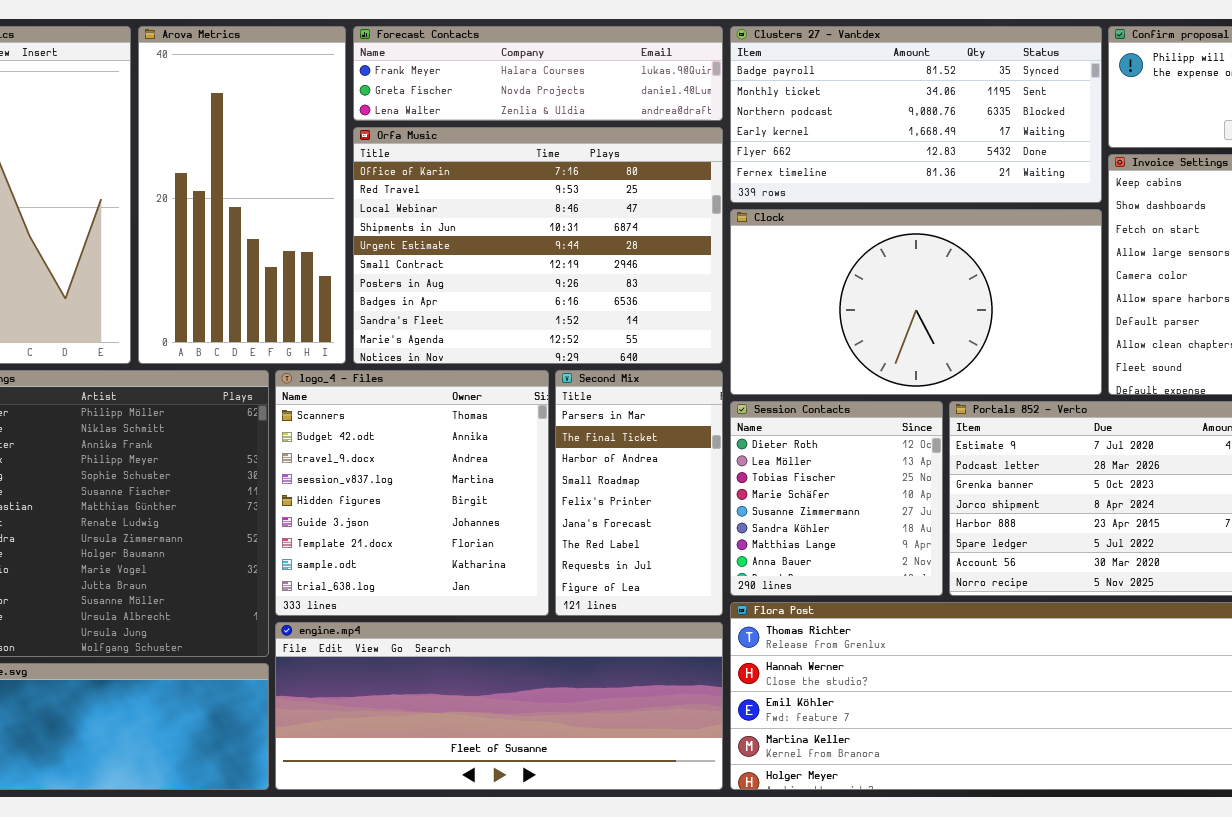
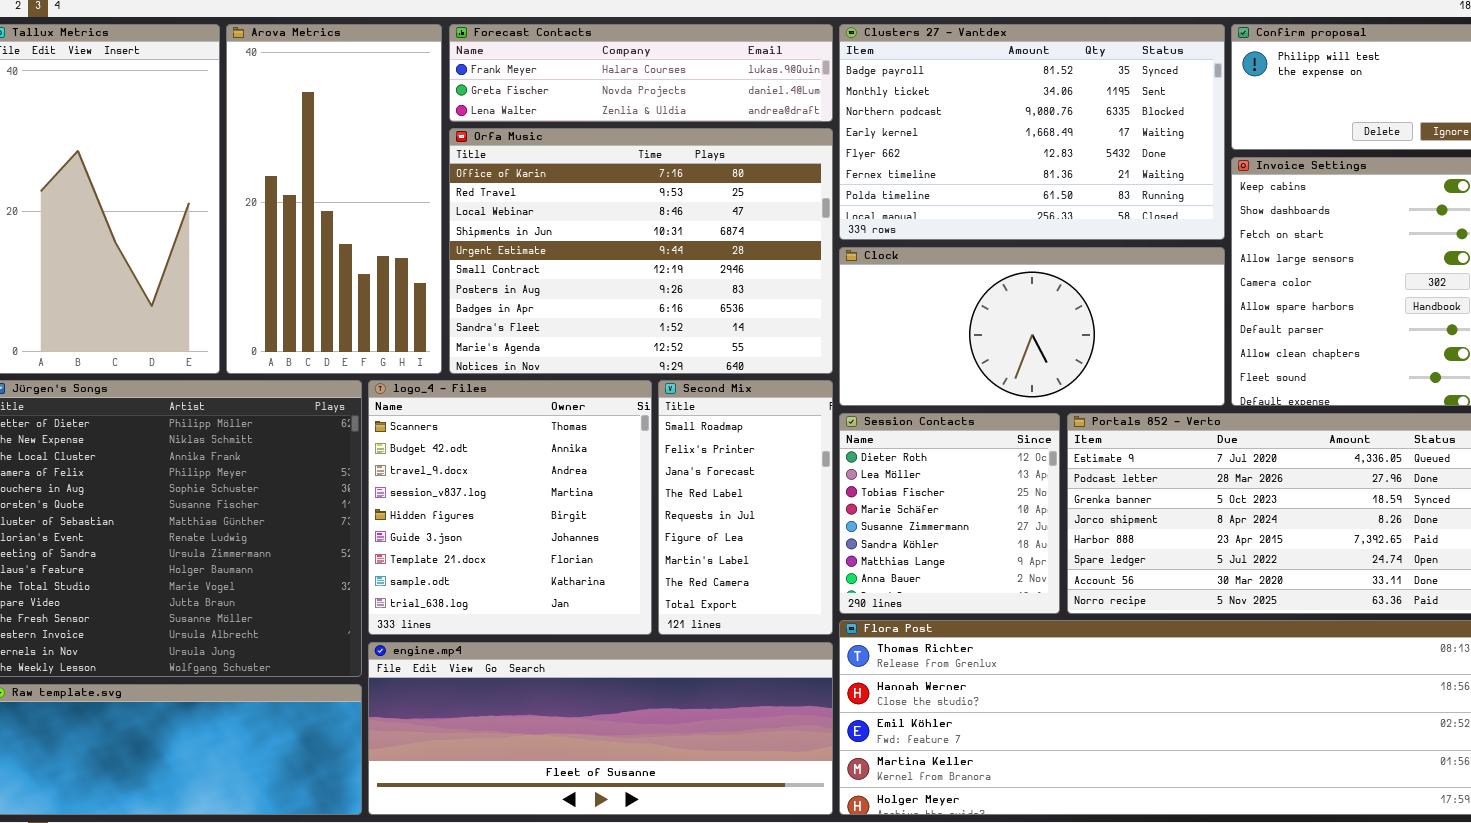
Clusters 27 - Vantdex: [730,26,1102,203] -> [839,24,1225,240], resized
Clock: [730,209,1102,395] -> [839,247,1225,406], resized
Second Mix: [555,370,723,616] -> [658,380,833,635], scrolled down 3 rows

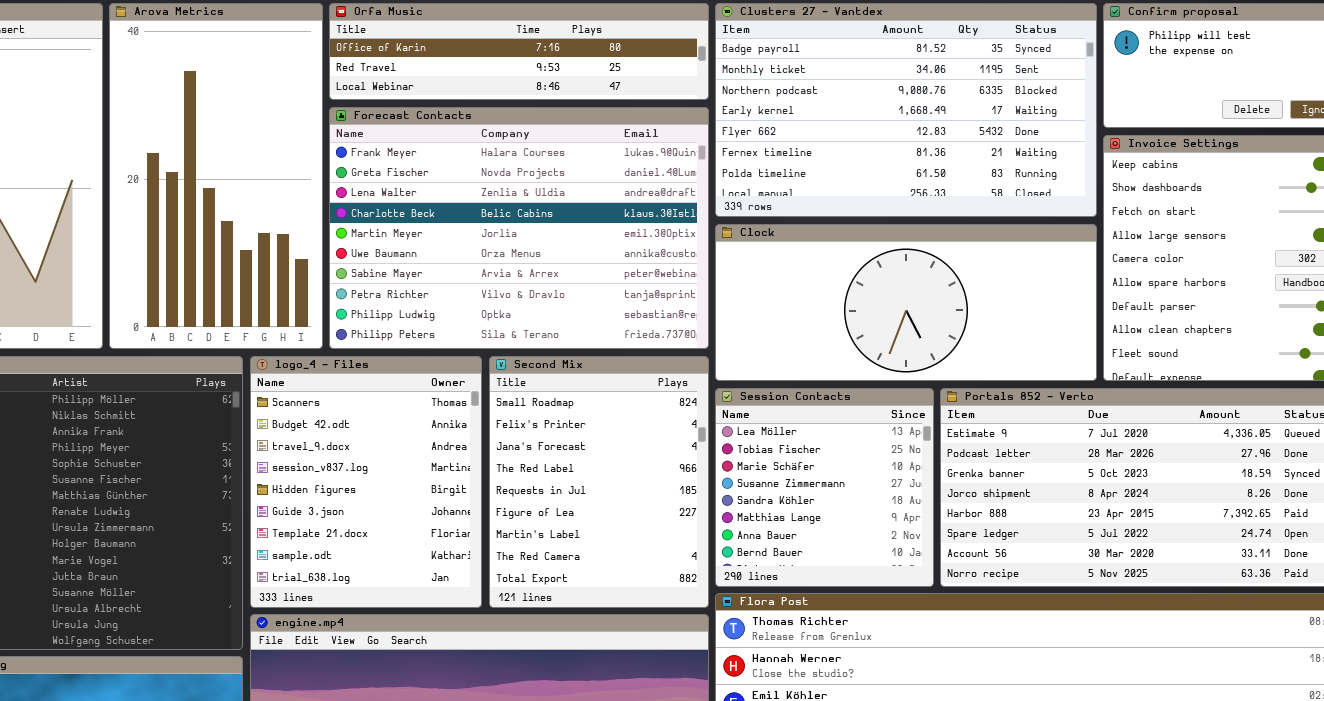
Forecast Contacts: [449,24,833,122] -> [329,107,709,349], moved, resized
Orfa Music: [449,128,833,374] -> [329,3,709,100], moved, resized
logo_4 - Files: [368,380,652,635] -> [250,356,482,608], resized
Second Mix: [658,380,833,635] -> [489,356,709,608], resized
Session Contacts: [839,413,1060,614] -> [715,388,934,587], scrolled down 1 row

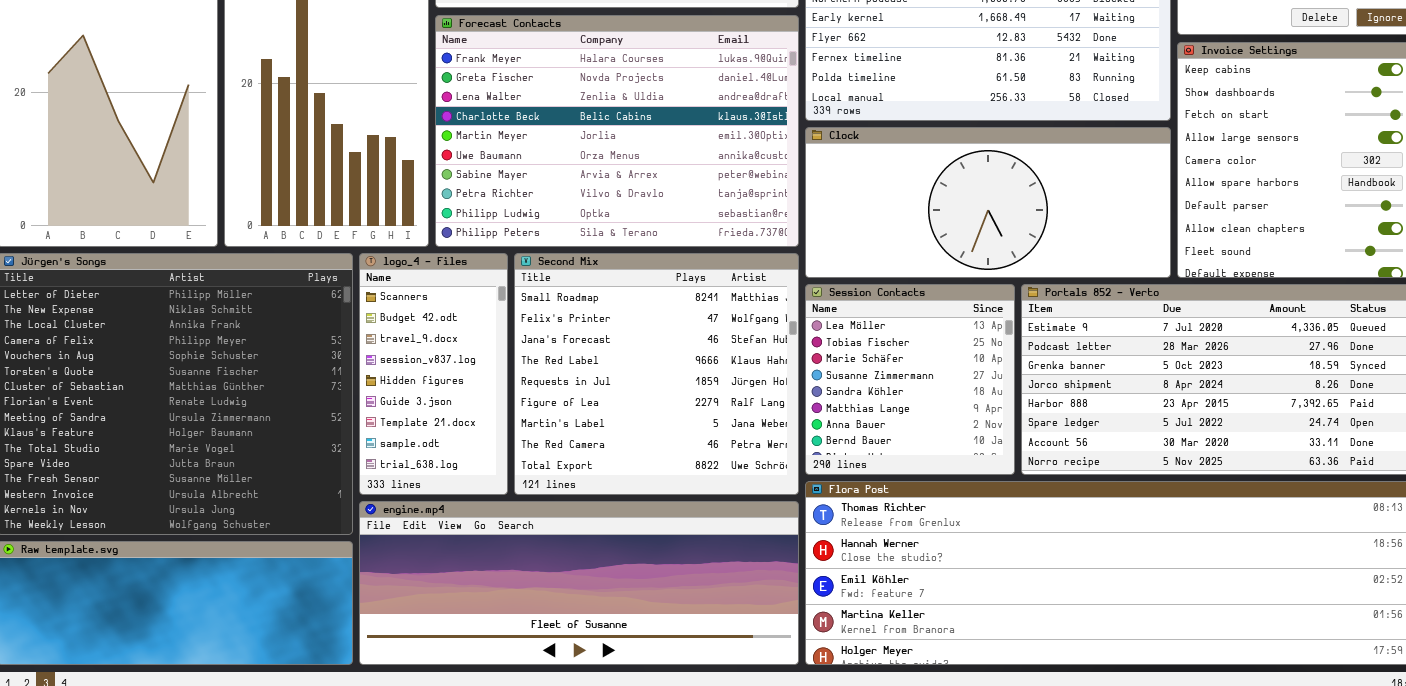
logo_4 - Files: [250,356,482,608] -> [359,253,508,495], resized
Second Mix: [489,356,709,608] -> [514,253,799,495], resized

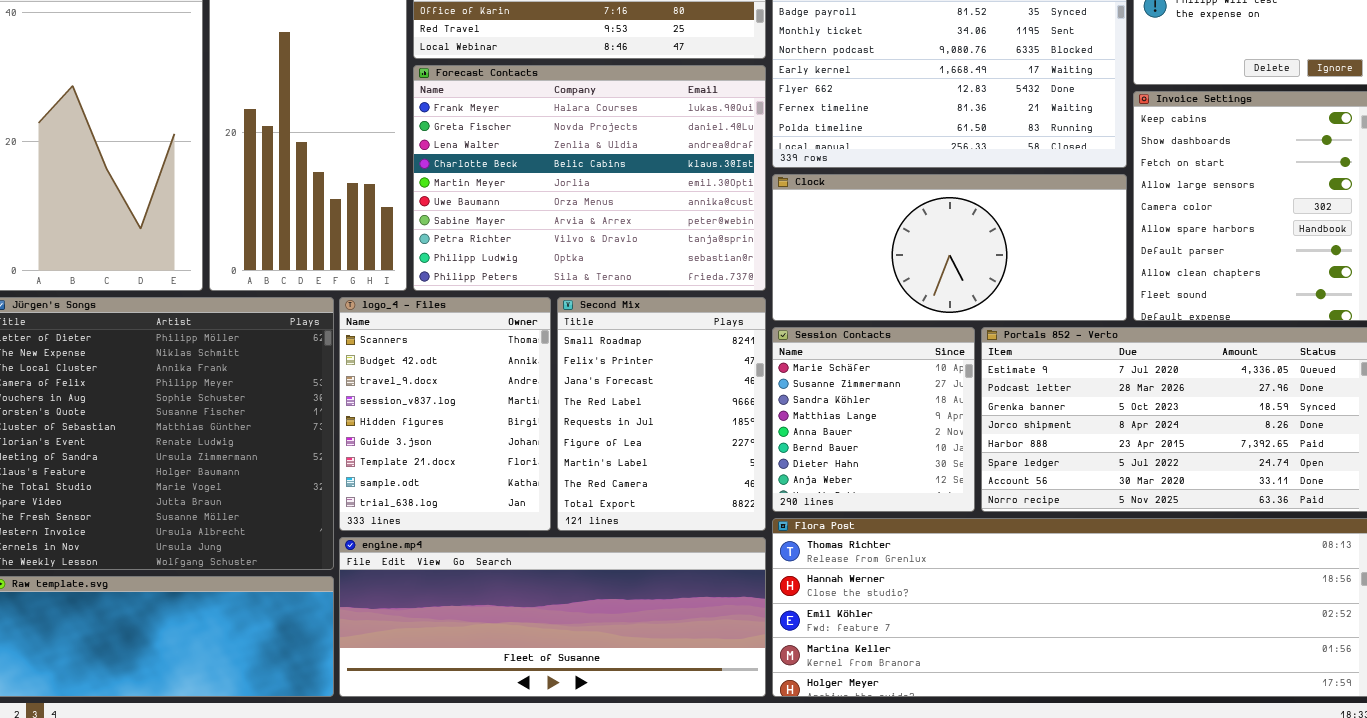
logo_4 - Files: [359,253,508,495] -> [339,297,551,531], resized
Second Mix: [514,253,799,495] -> [557,297,766,531], resized
Session Contacts: [805,284,1015,475] -> [772,327,975,512], scrolled down 2 rows

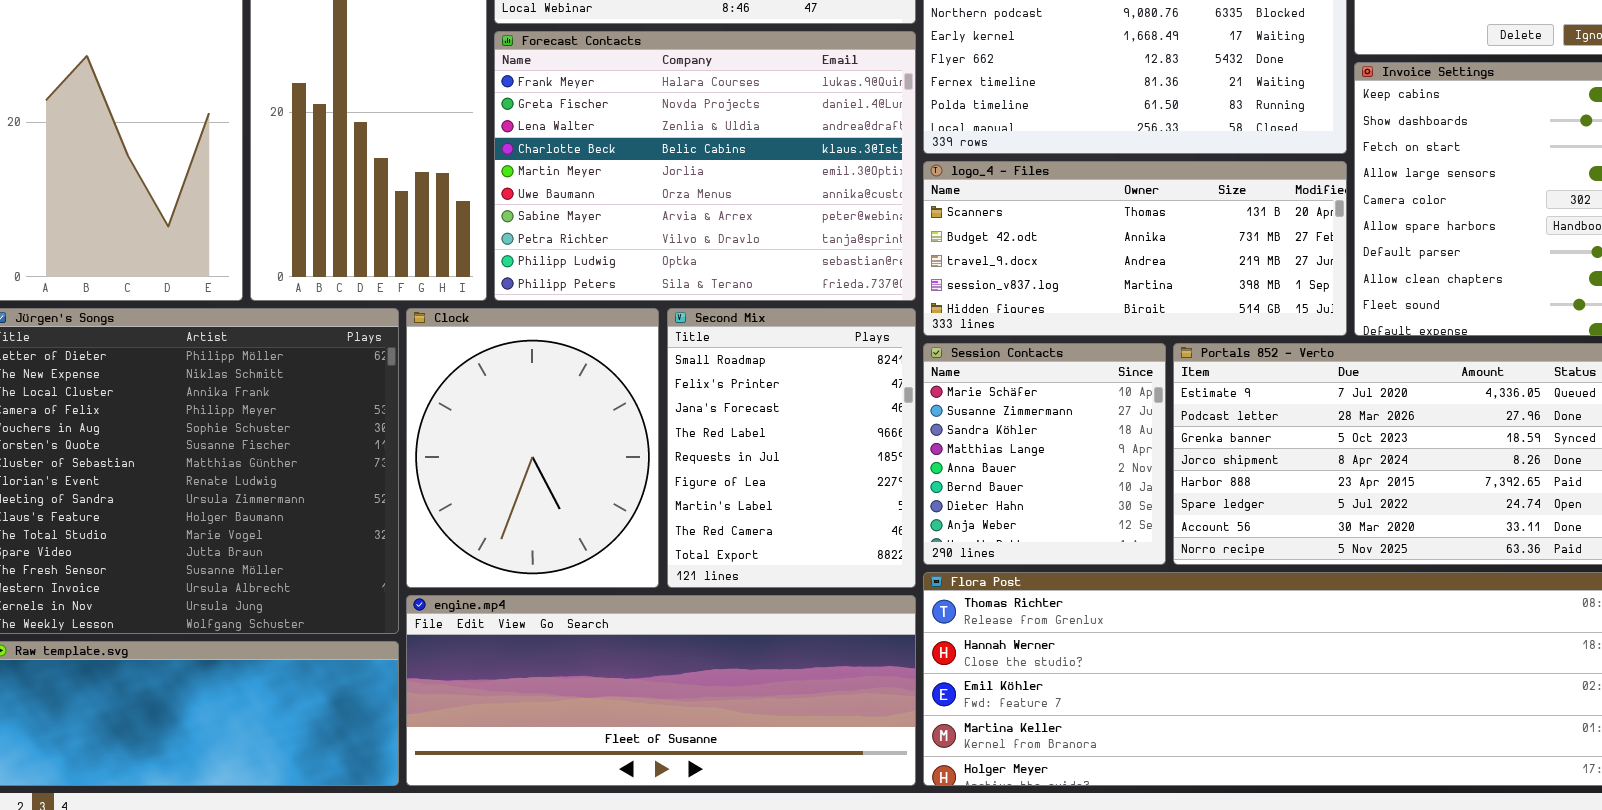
Clock: [772,174,1127,321] -> [406,308,659,588], moved, resized
logo_4 - Files: [339,297,551,531] -> [923,161,1347,336], moved, resized

